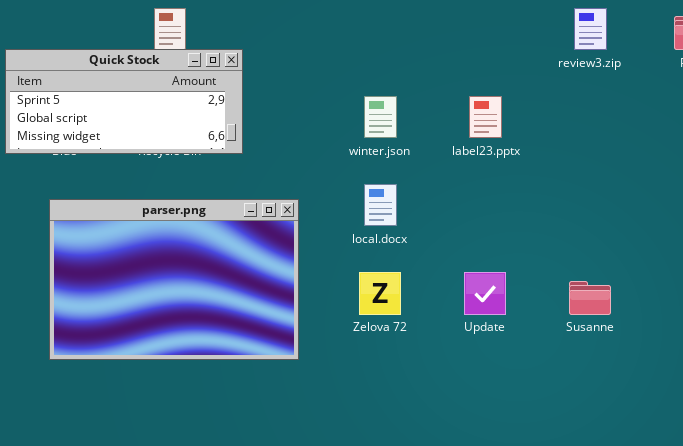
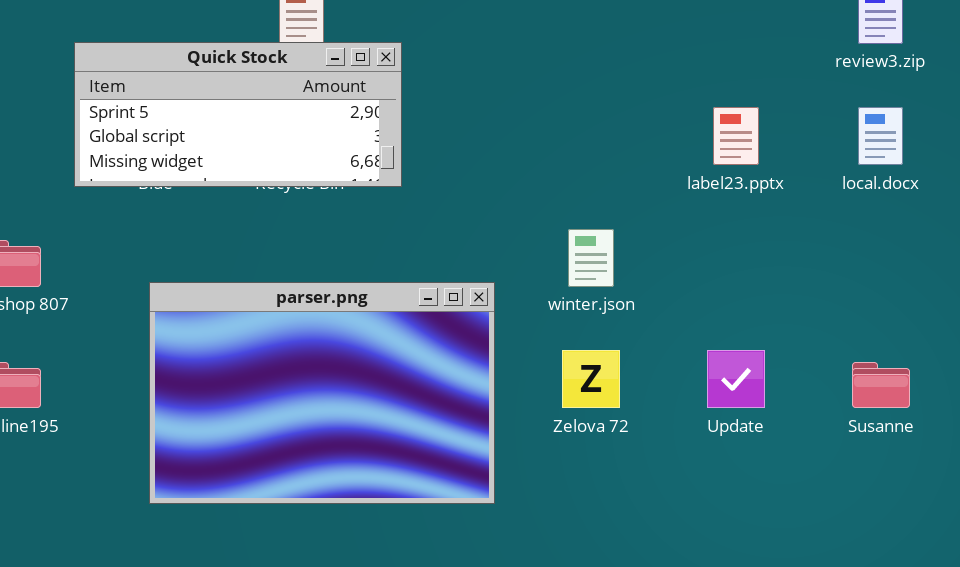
winter.json: [364,96,397,138] -> [568,229,614,287], moved
local.docx: [364,184,397,226] -> [858,107,903,165], moved
parser.png: [49,199,299,360] -> [149,282,495,504], moved

